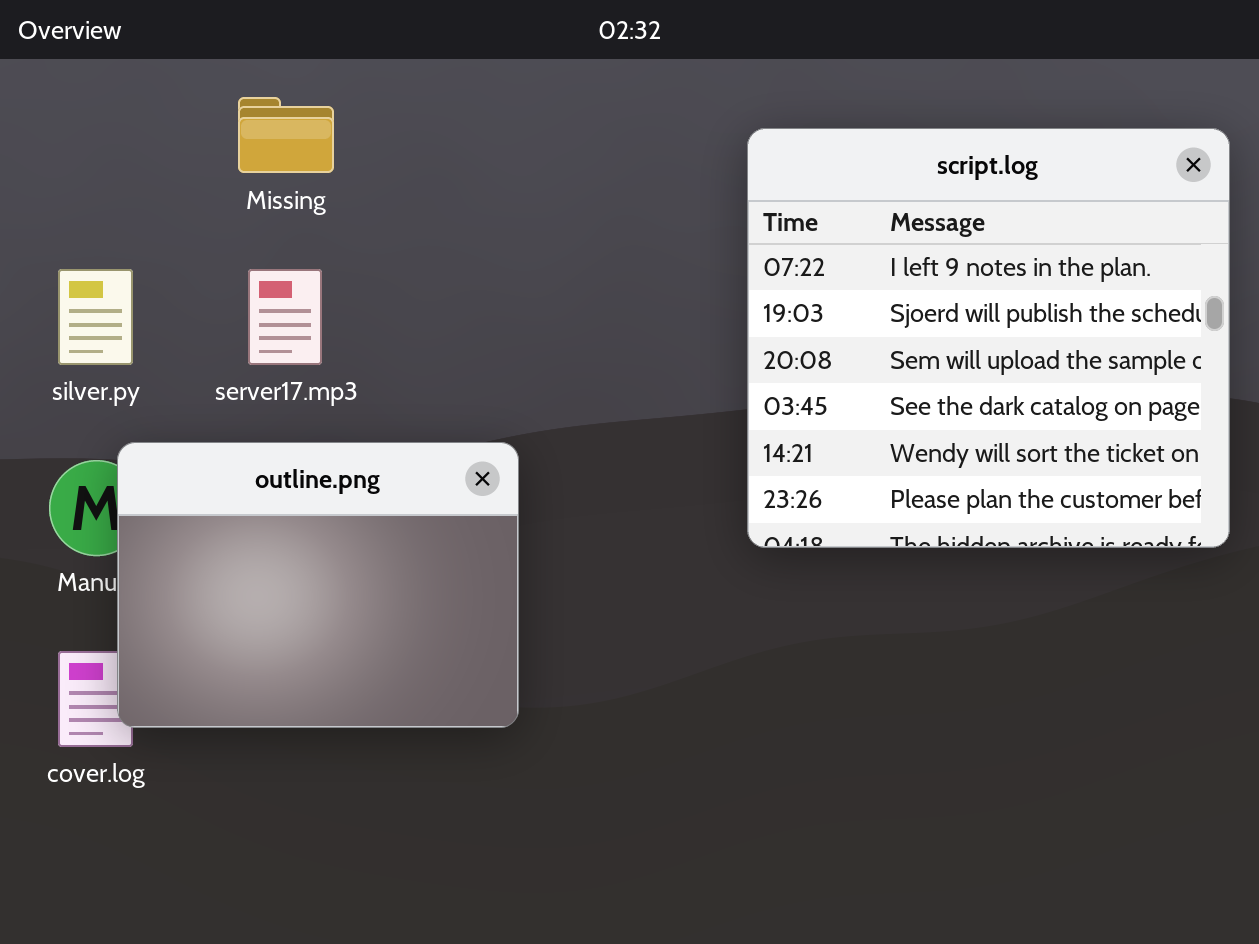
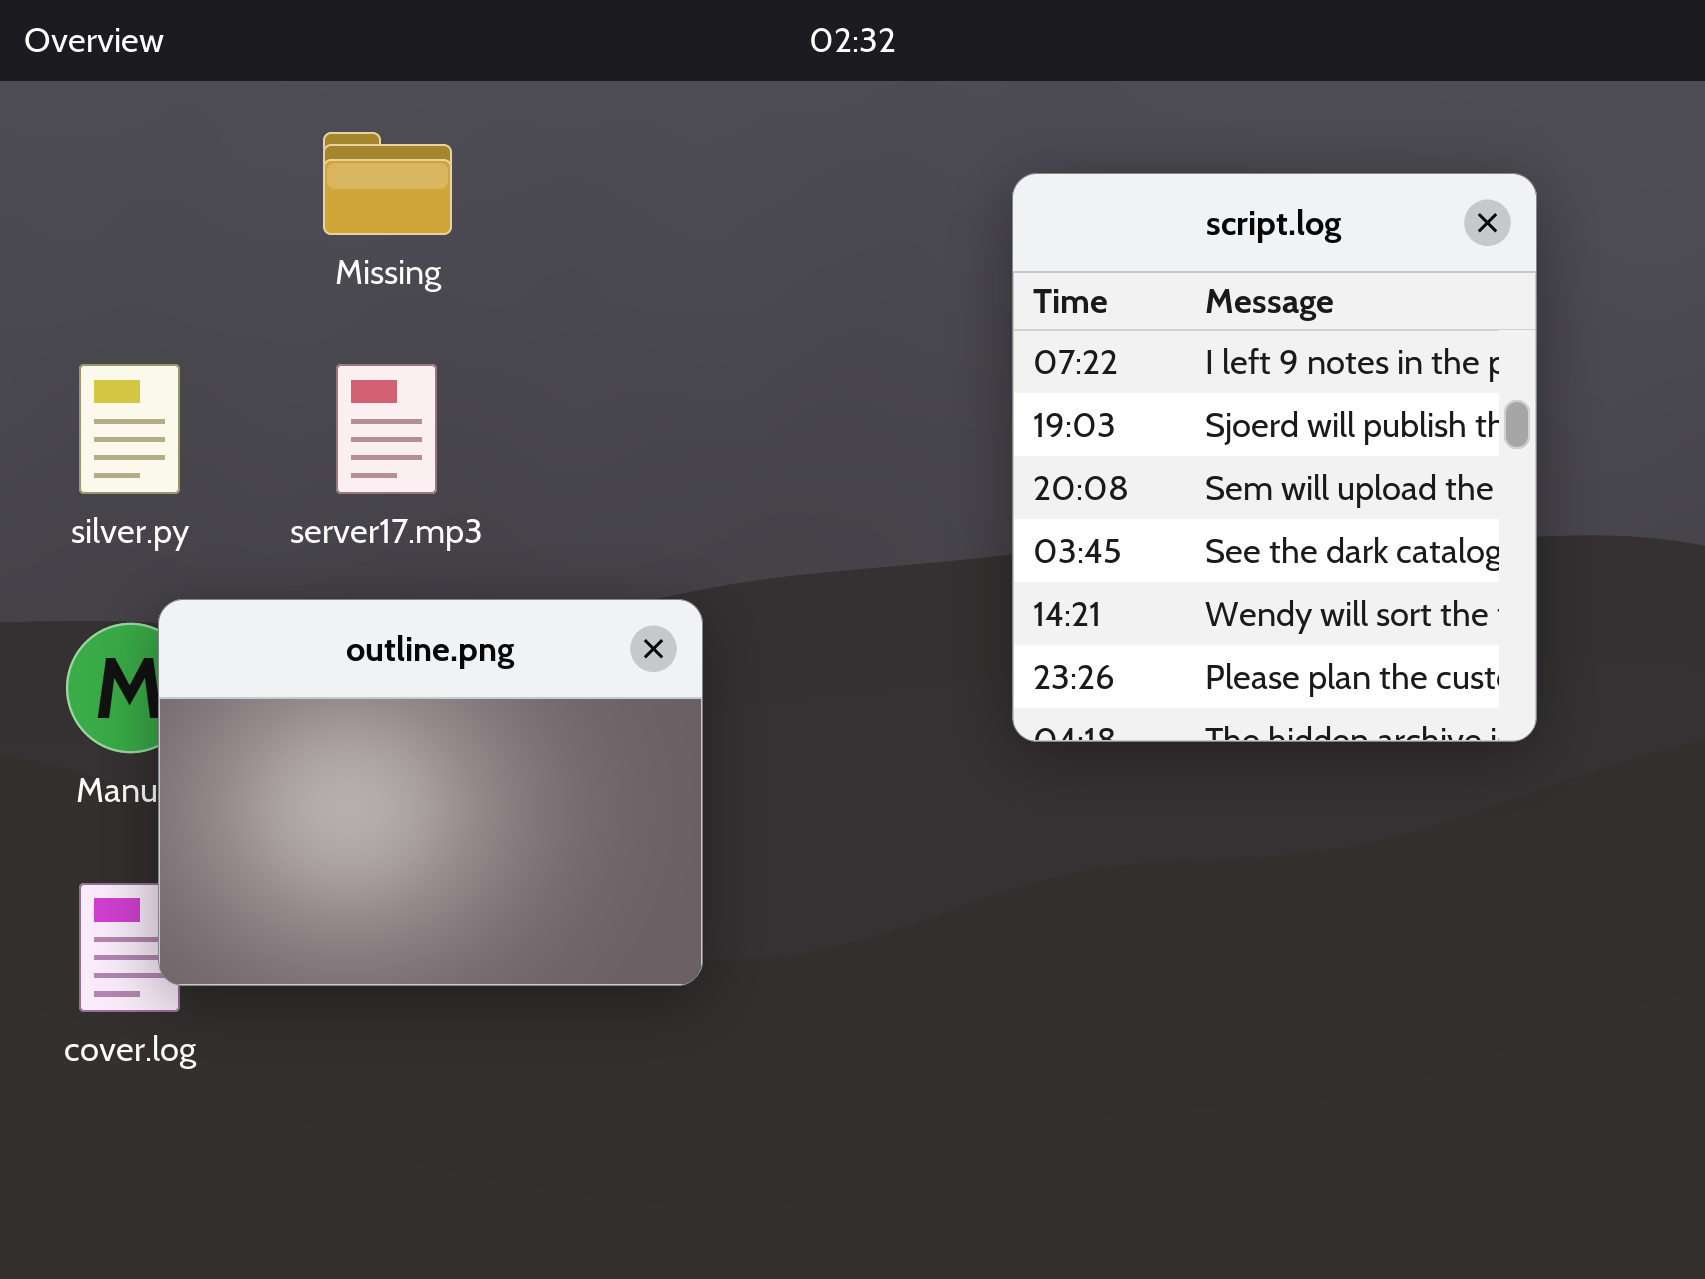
script.log: [747,128,1230,548] -> [1012,173,1537,742], resized

